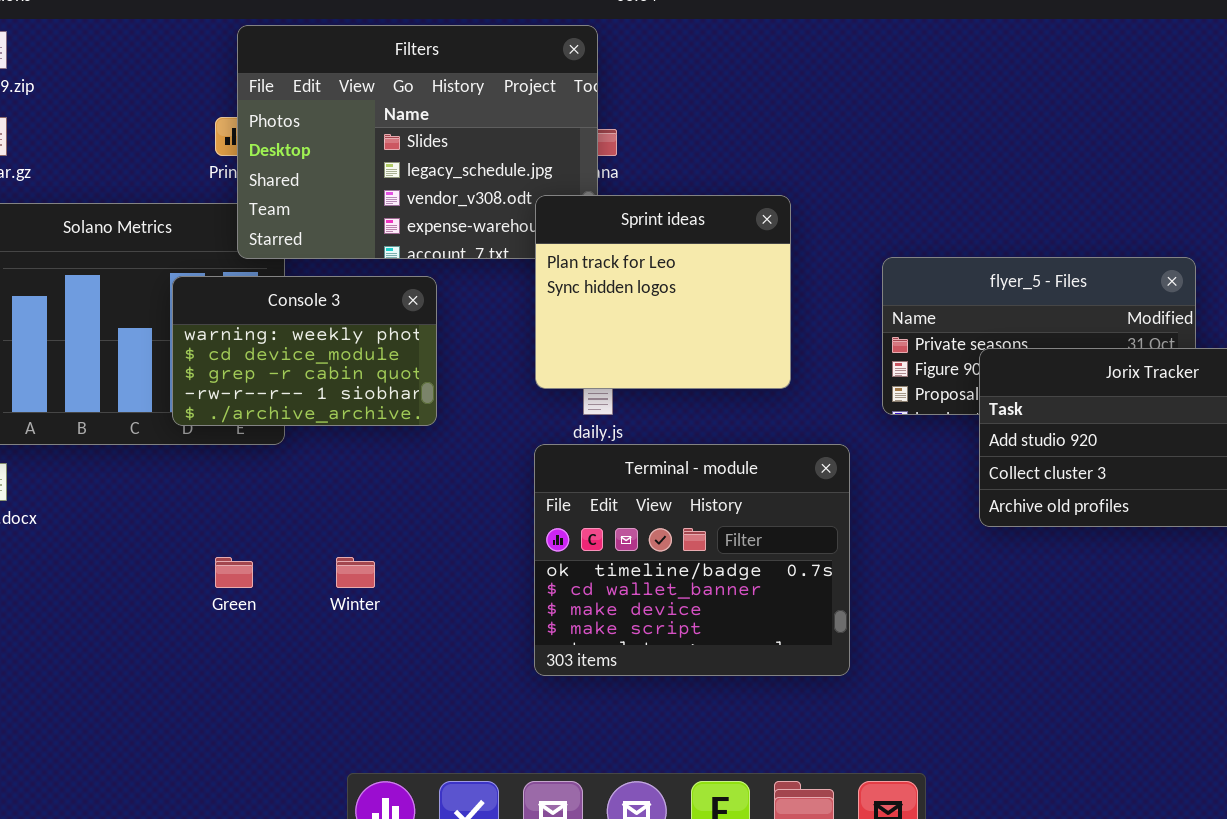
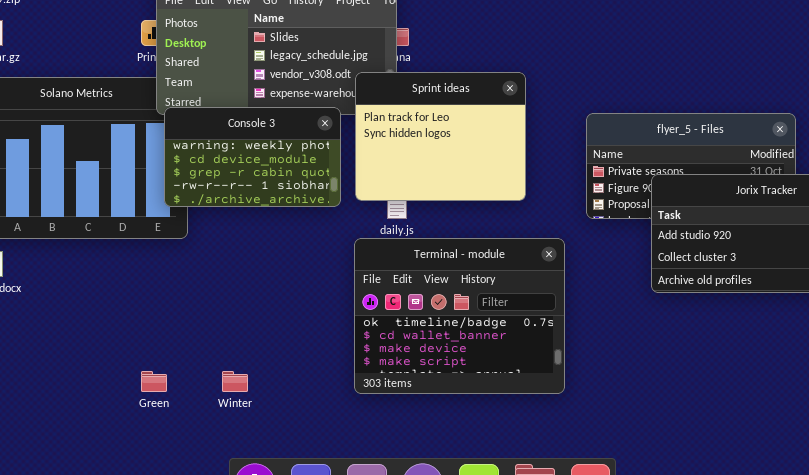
Console 3: [172,276,437,426] -> [164,107,341,207], moved
Green: [215,557,253,588] -> [141,371,167,392], moved
Winter: [336,557,375,588] -> [222,371,248,392], moved

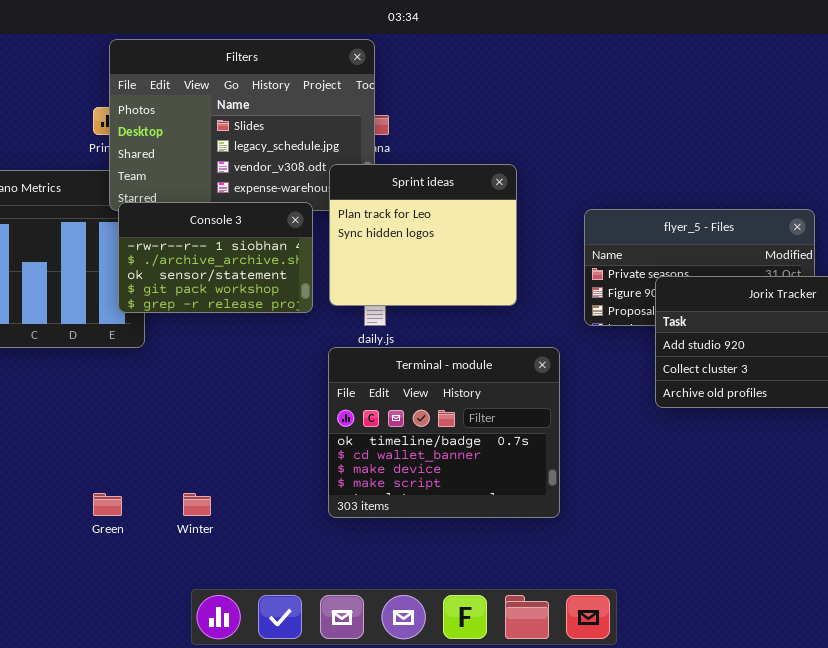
Console 3: [164,107,341,207] -> [118,202,313,313], scrolled down 3 rows

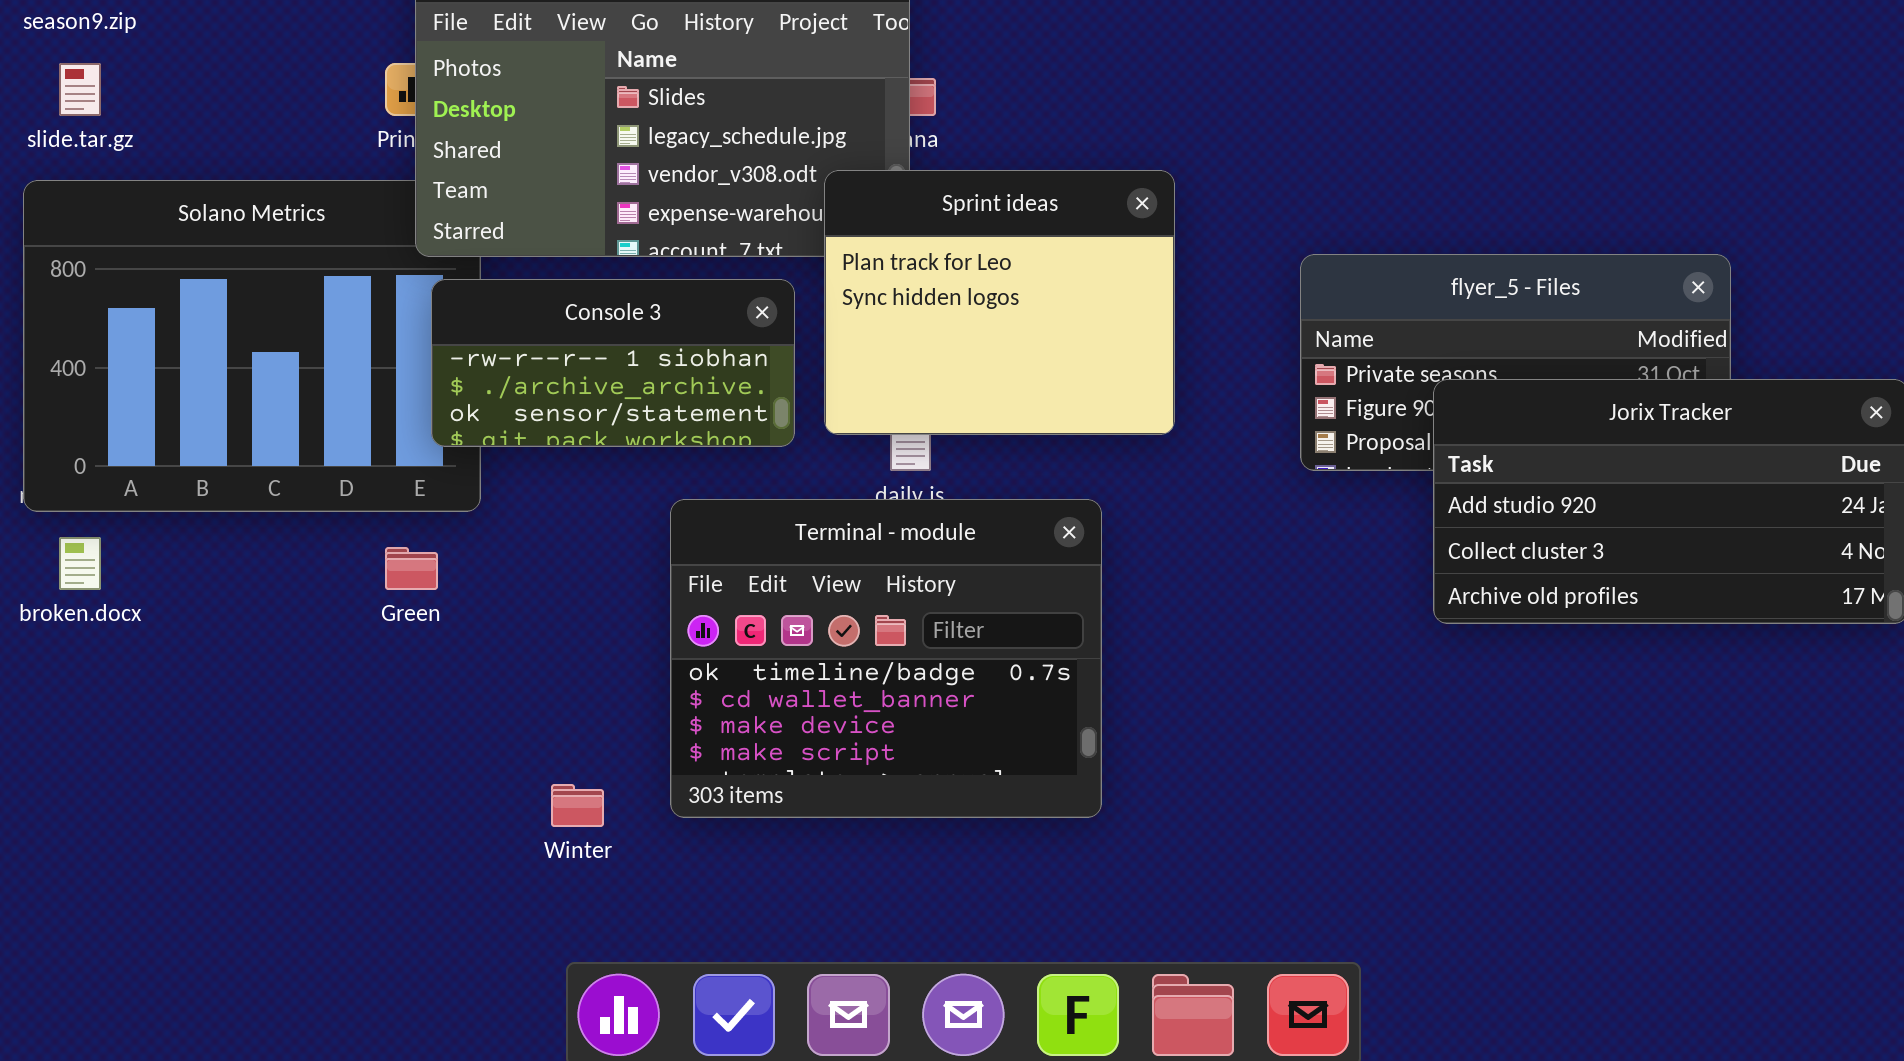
Console 3: [118,202,313,313] -> [431,279,795,447], resized
Terminal - module: [328,347,560,518] -> [670,499,1102,818], moved
Green: [93,493,122,516] -> [385,547,438,590], moved

